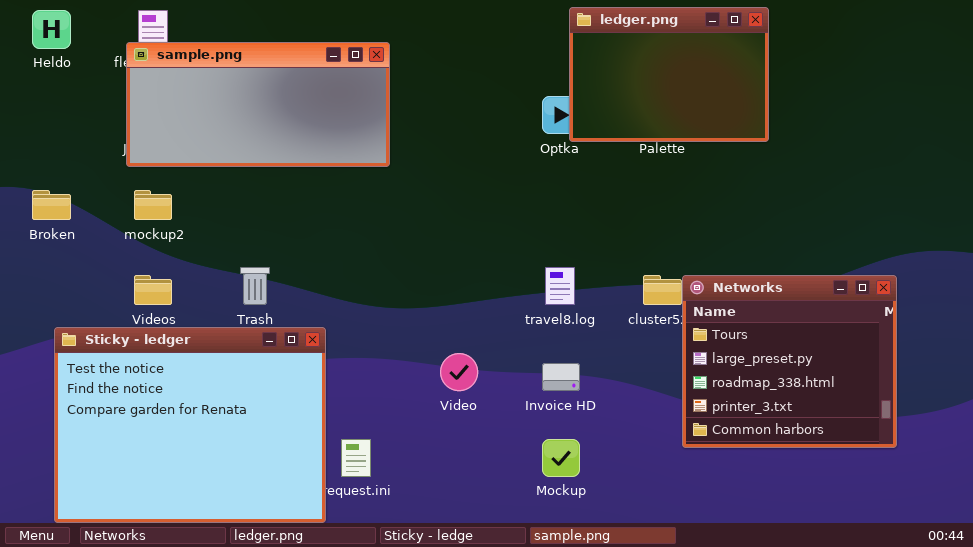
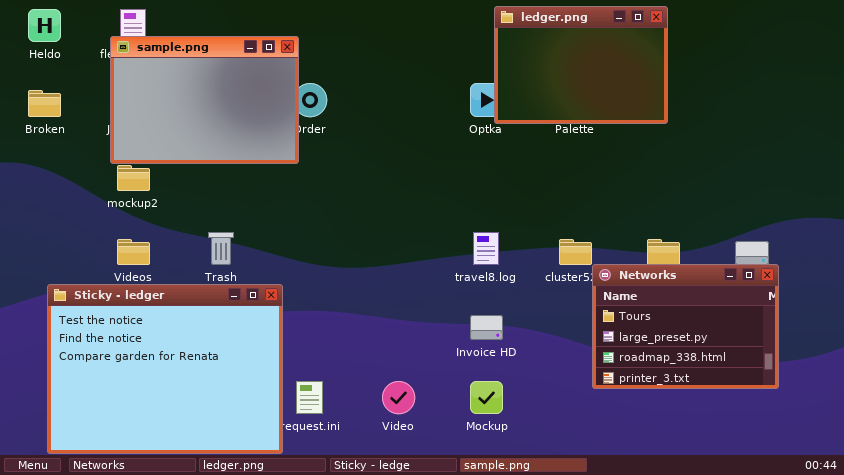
sample.png: [126,42,390,167] -> [110,36,299,164], resized
Broken: [32,190,71,220] -> [28,90,61,117], moved
Networks: [682,275,897,448] -> [592,264,779,389], resized
Video: [440,353,478,391] -> [382,381,415,414], moved

